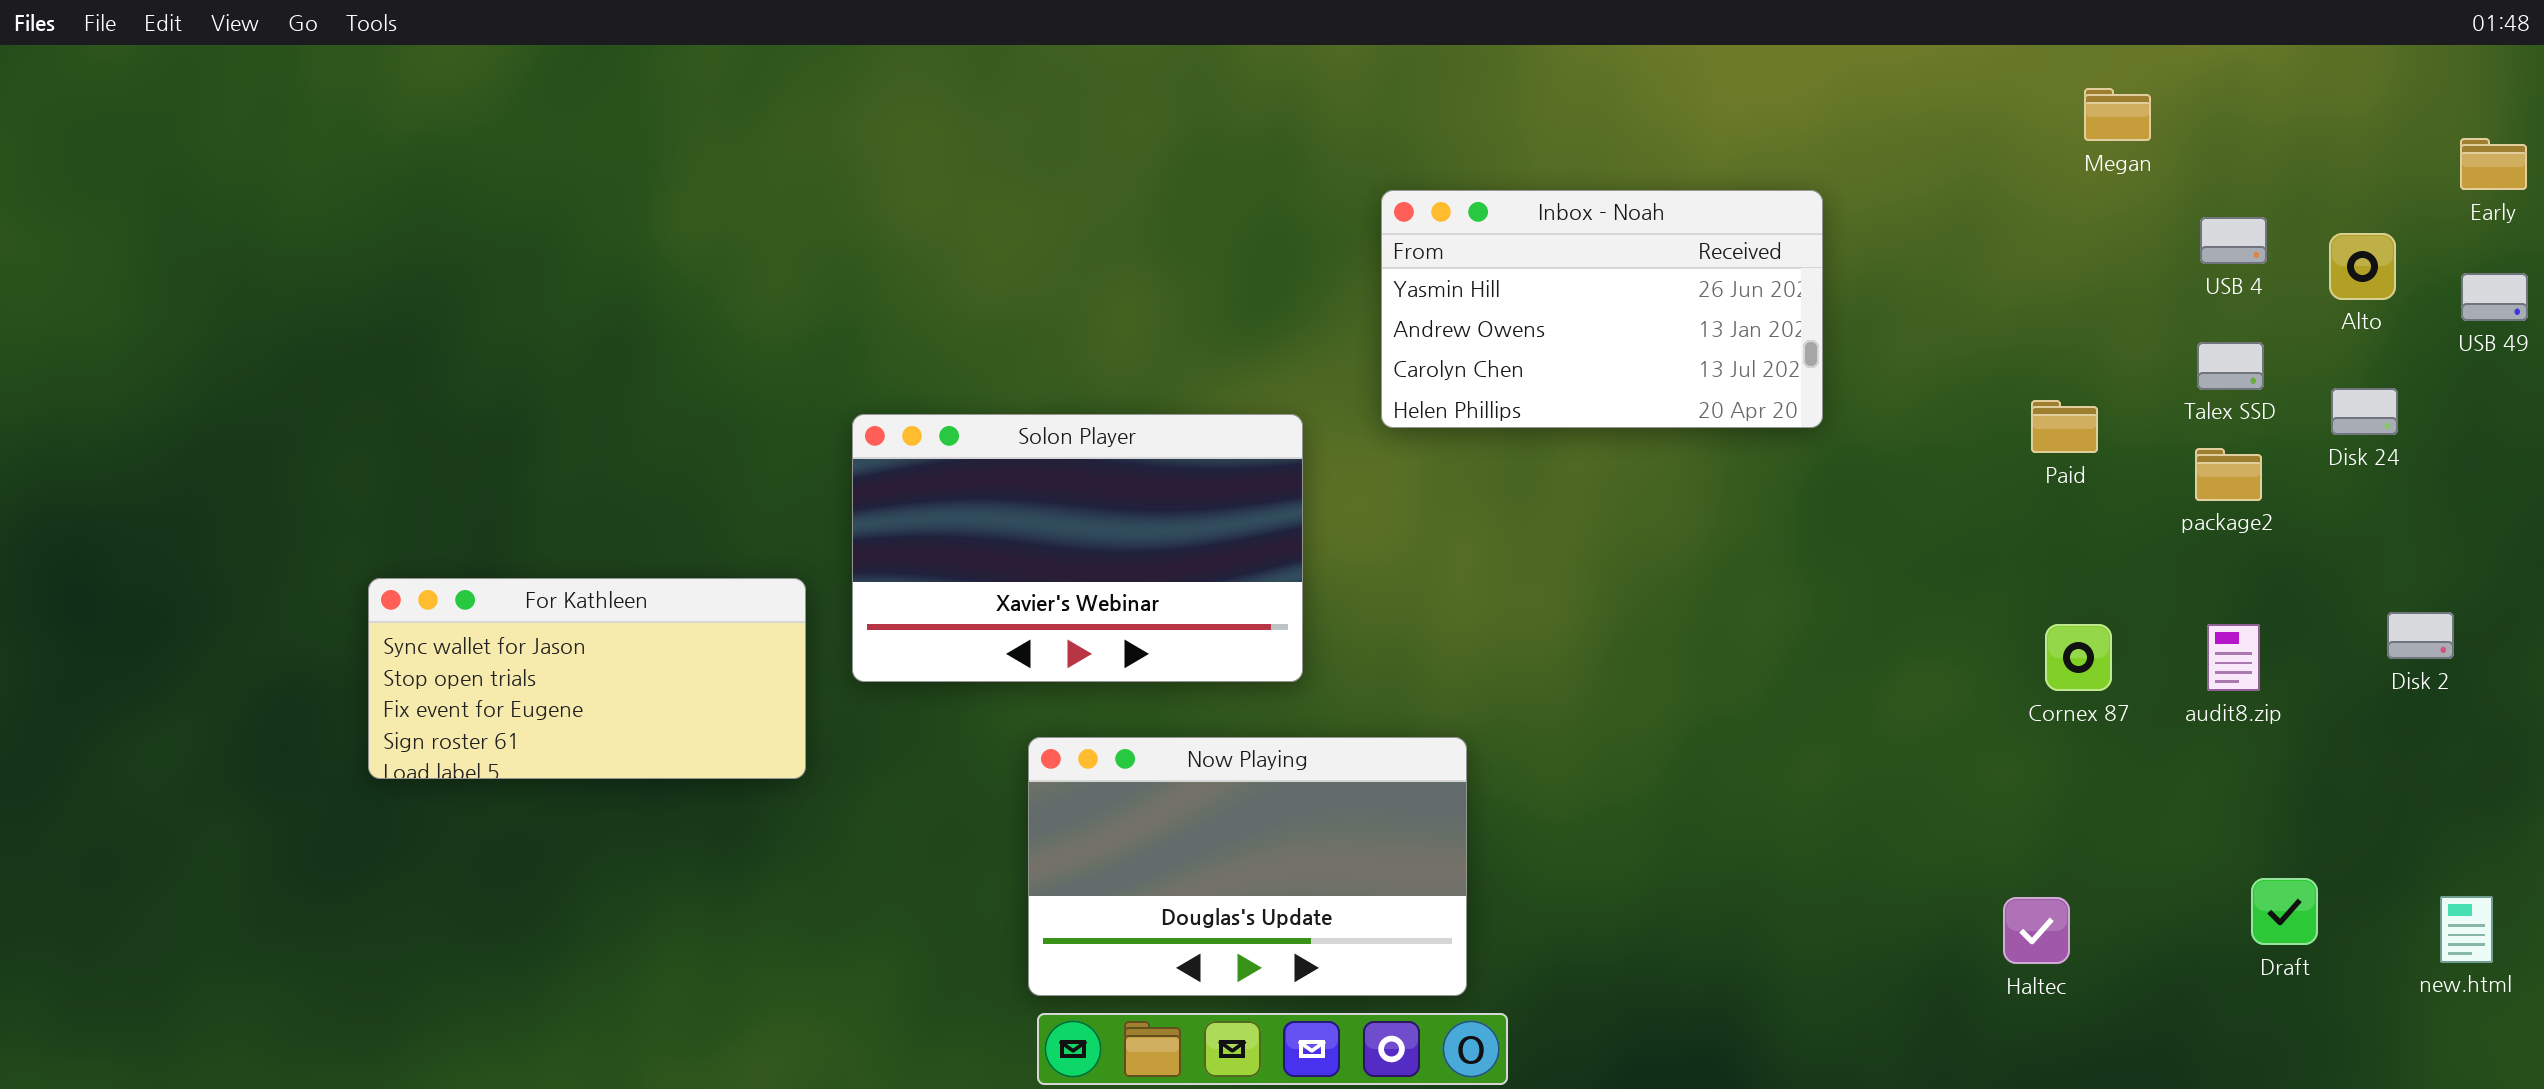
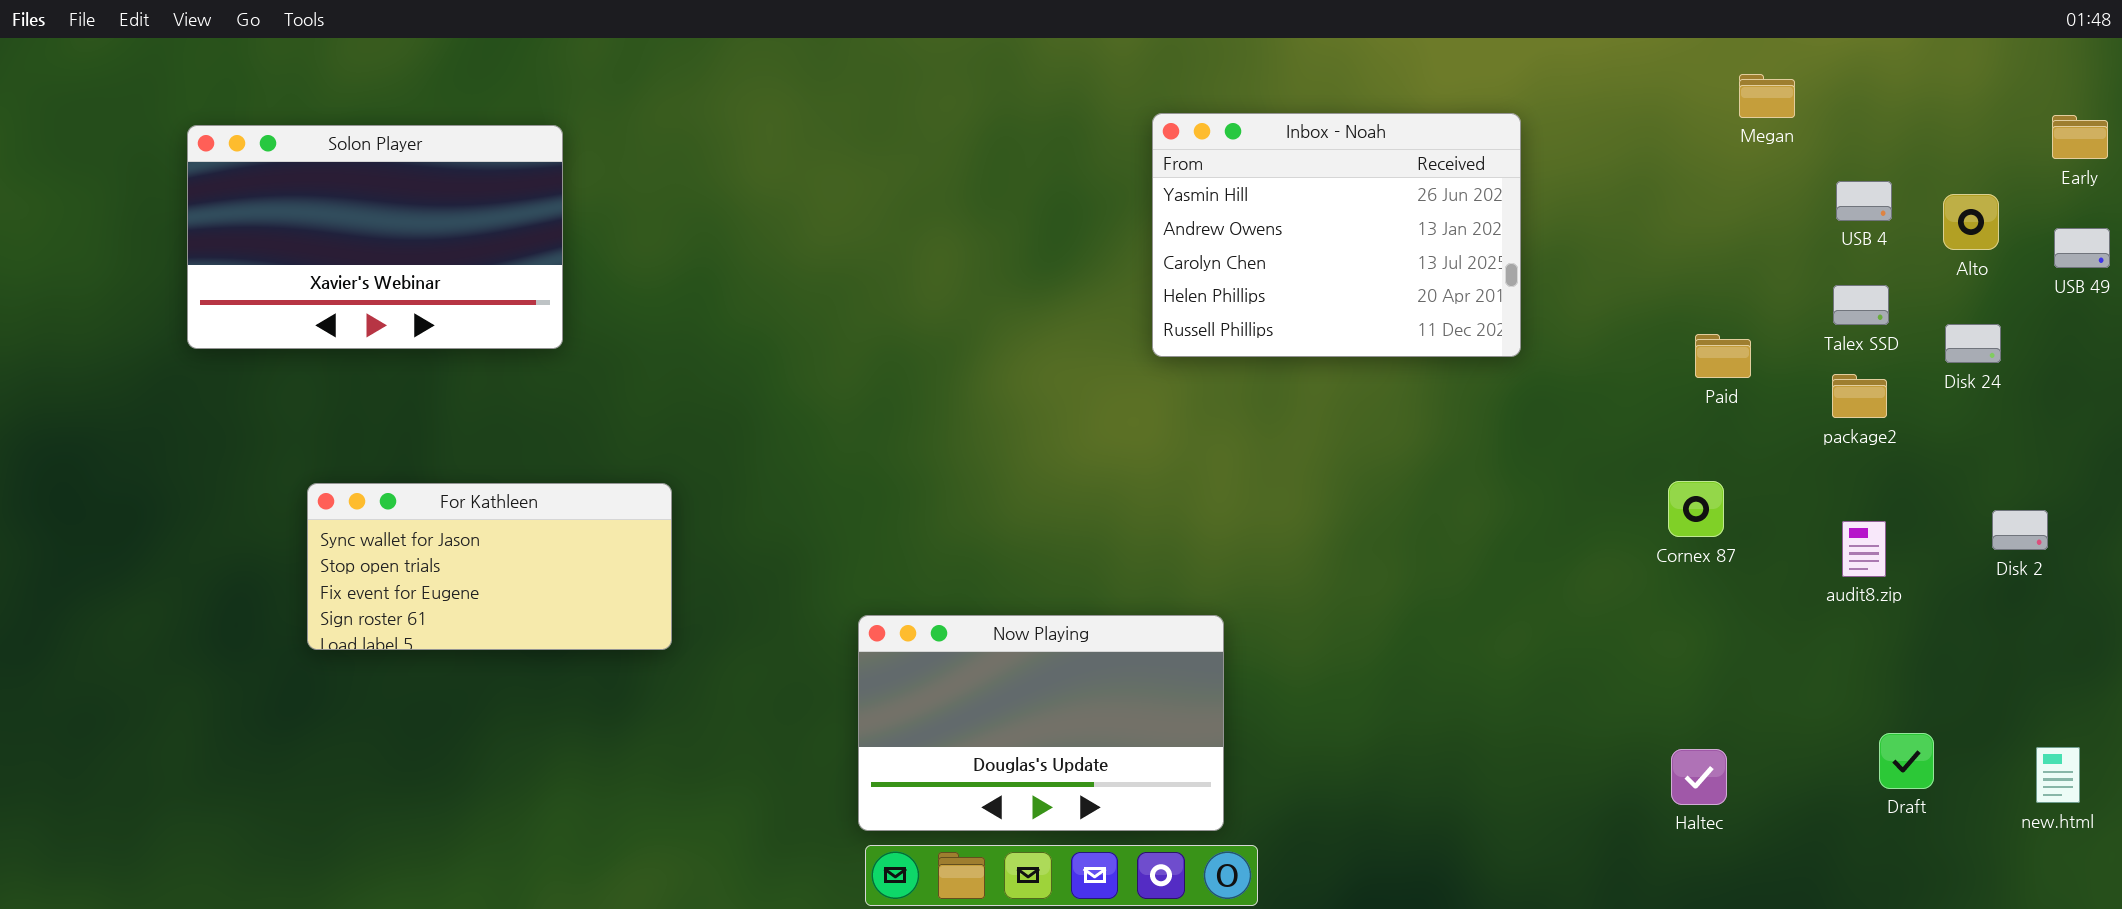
Inbox - Noah: [1381,190,1823,428] -> [1152,113,1521,357], resized
Solon Player: [852,414,1303,682] -> [187,125,563,349], moved
Cornex 87: [2045,624,2112,691] -> [1668,481,1724,537], moved

